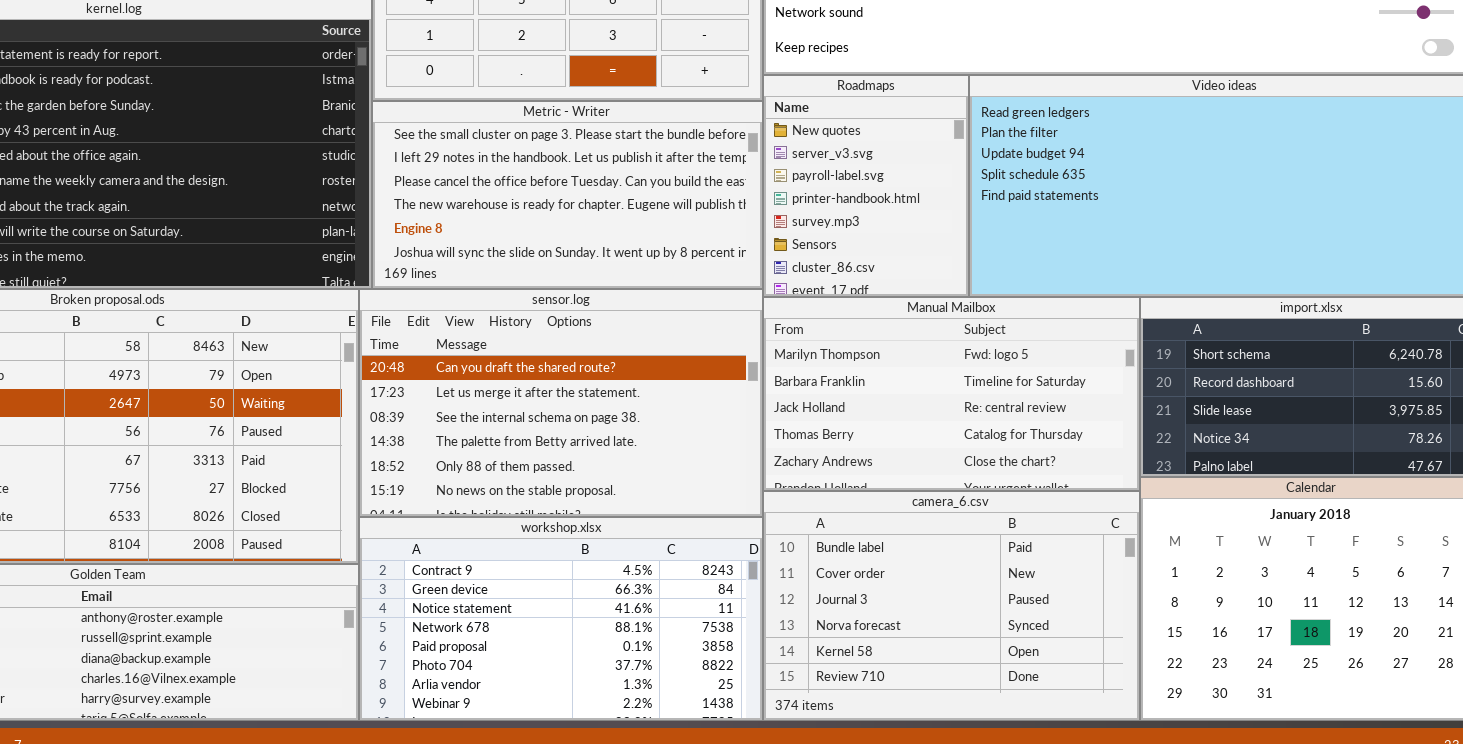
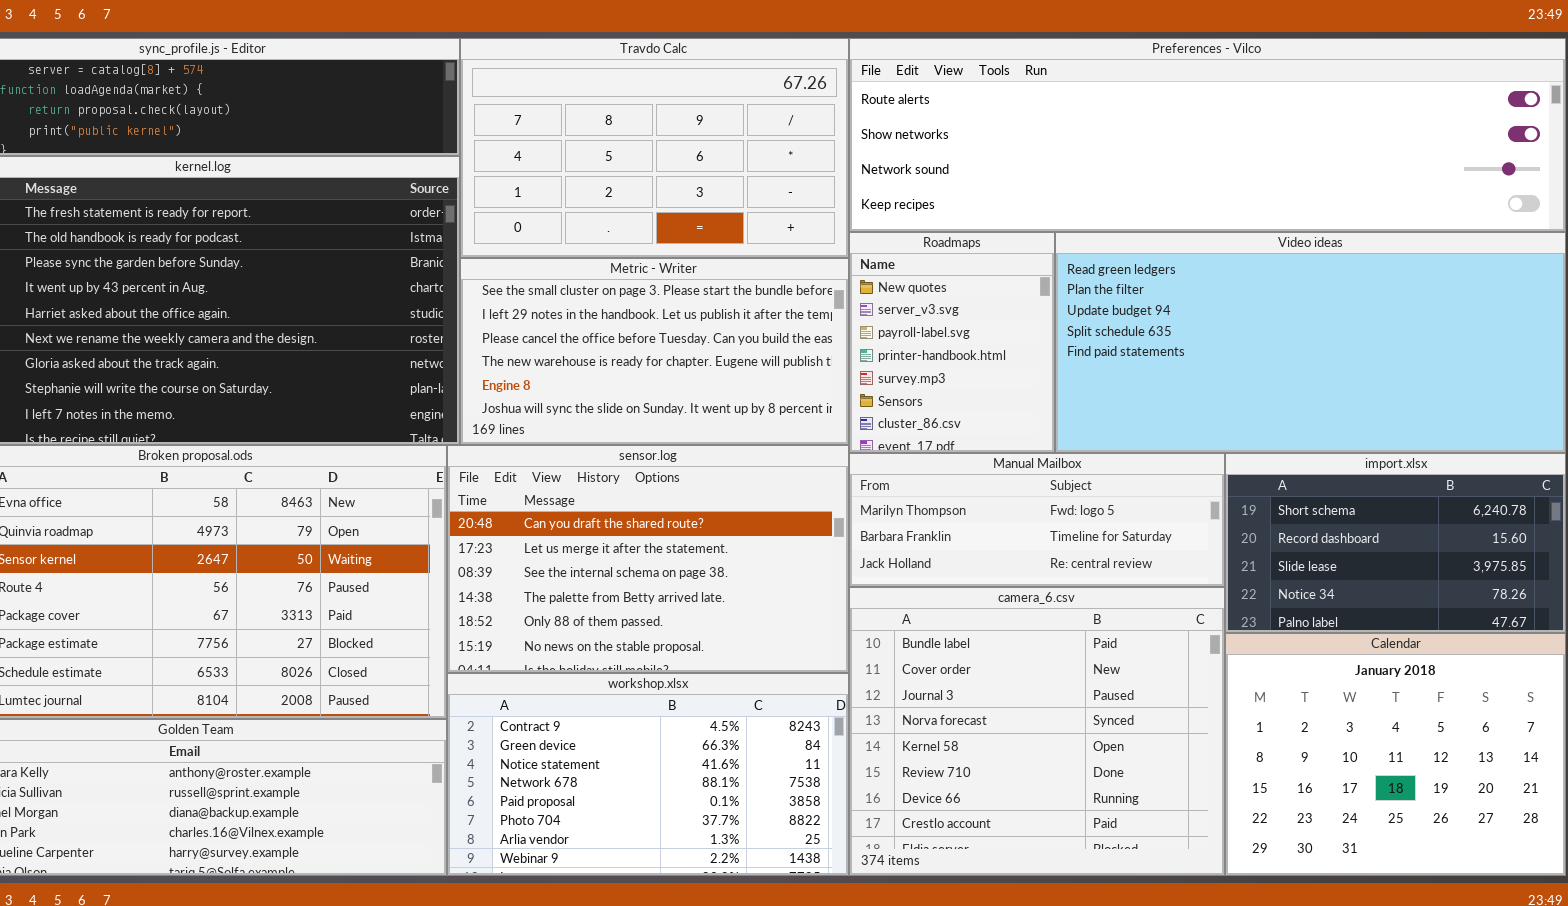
Manual Mailbox: [763,297,1140,491] -> [849,453,1225,587], resized
camera_6.csv: [763,491,1140,721] -> [849,587,1225,876], resized

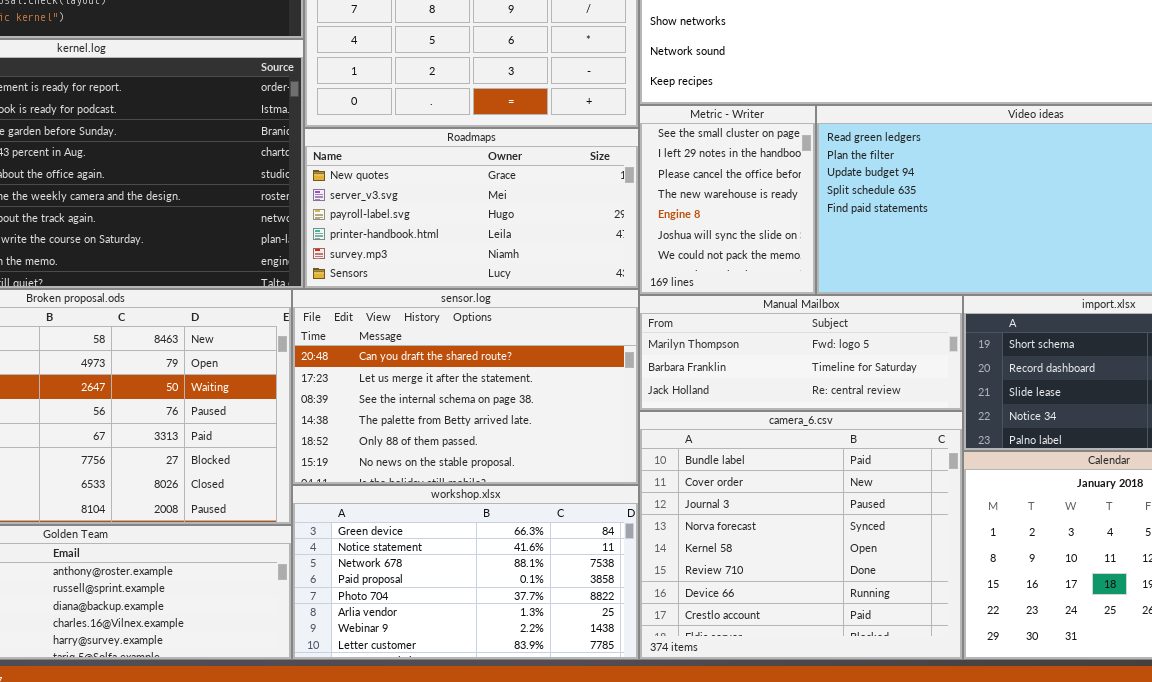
Roadmaps: [849,232,1055,453] -> [304,128,639,289], moved, resized
Metric - Writer: [460,258,849,445] -> [639,105,816,295], moved, resized
workshop.xlsx: [447,673,849,876] -> [292,485,639,660], scrolled down 1 row

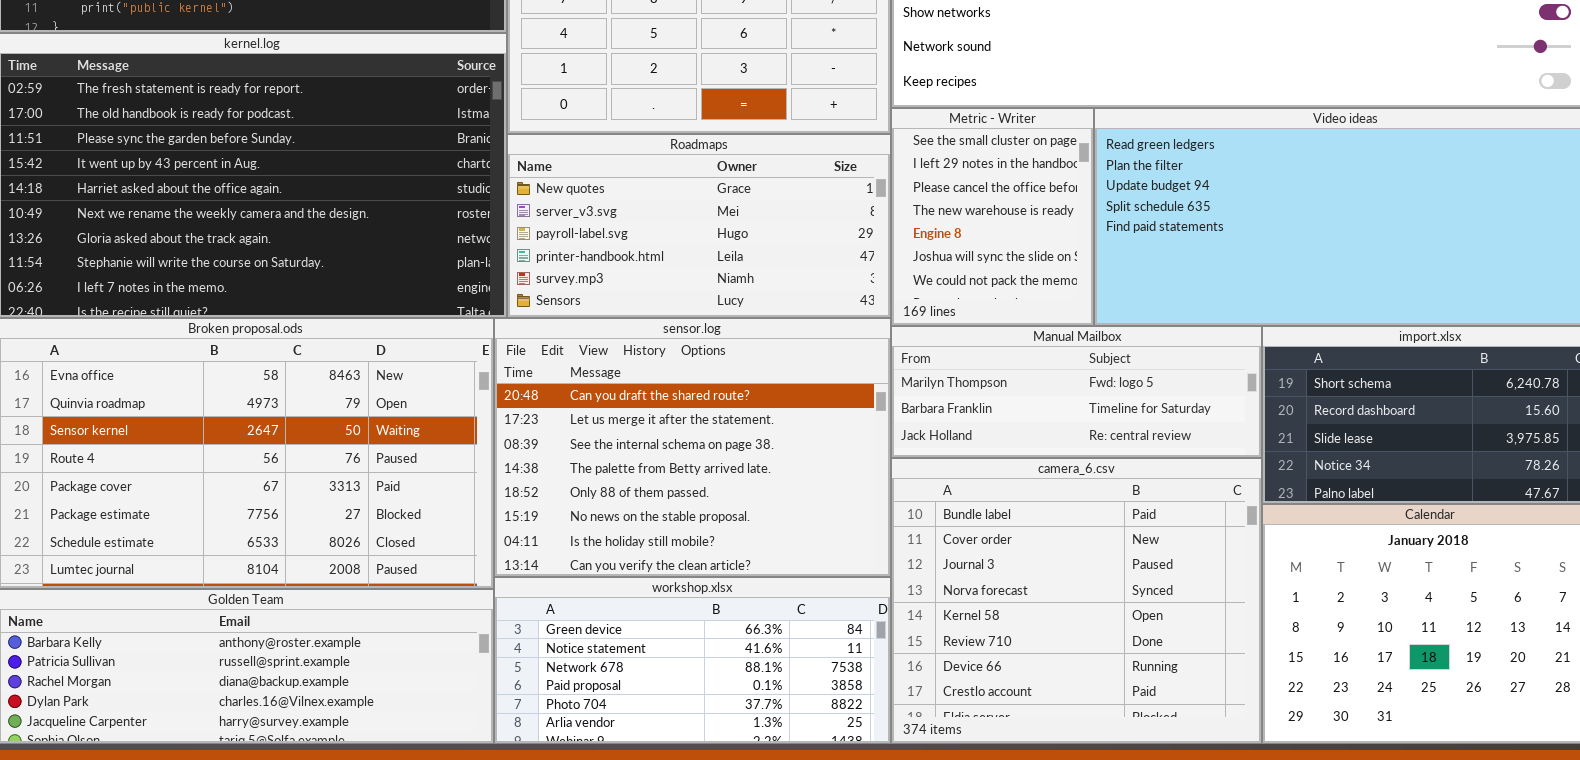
sensor.log: [292,289,639,485] -> [494,318,891,577], resized
workshop.xlsx: [292,485,639,660] -> [494,577,891,744], resized

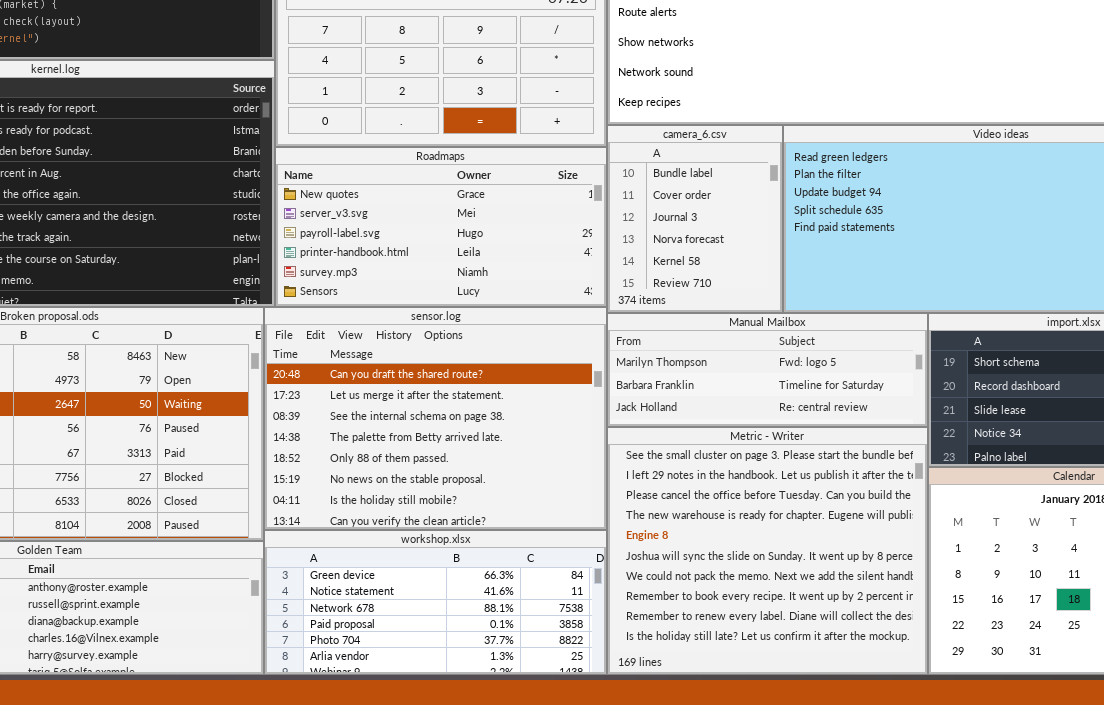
Metric - Writer: [891,108,1094,326] -> [607,427,928,675], moved, resized
camera_6.csv: [891,458,1262,744] -> [607,125,783,313], moved, resized

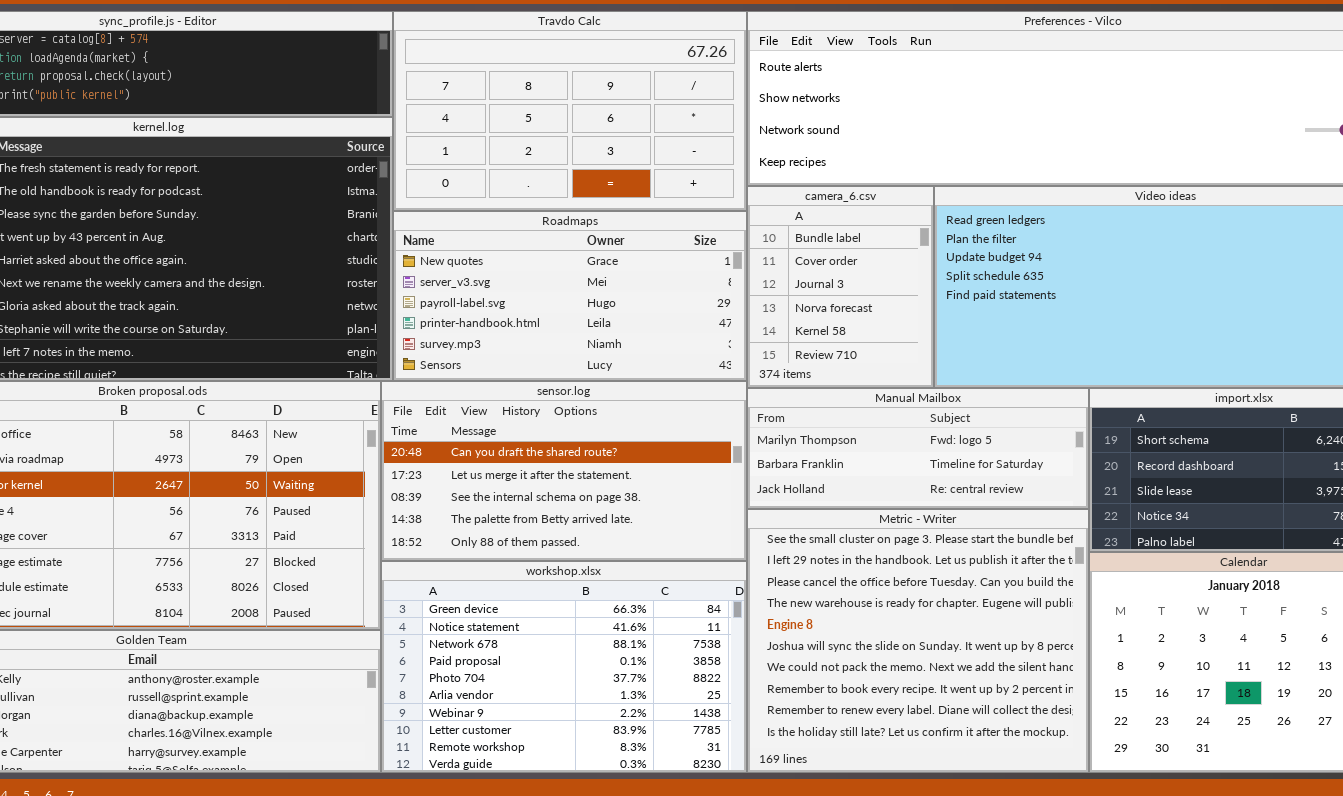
sensor.log: [264,307,607,530] -> [381,381,747,561], resized
workshop.xlsx: [264,530,607,675] -> [381,561,747,773], resized

